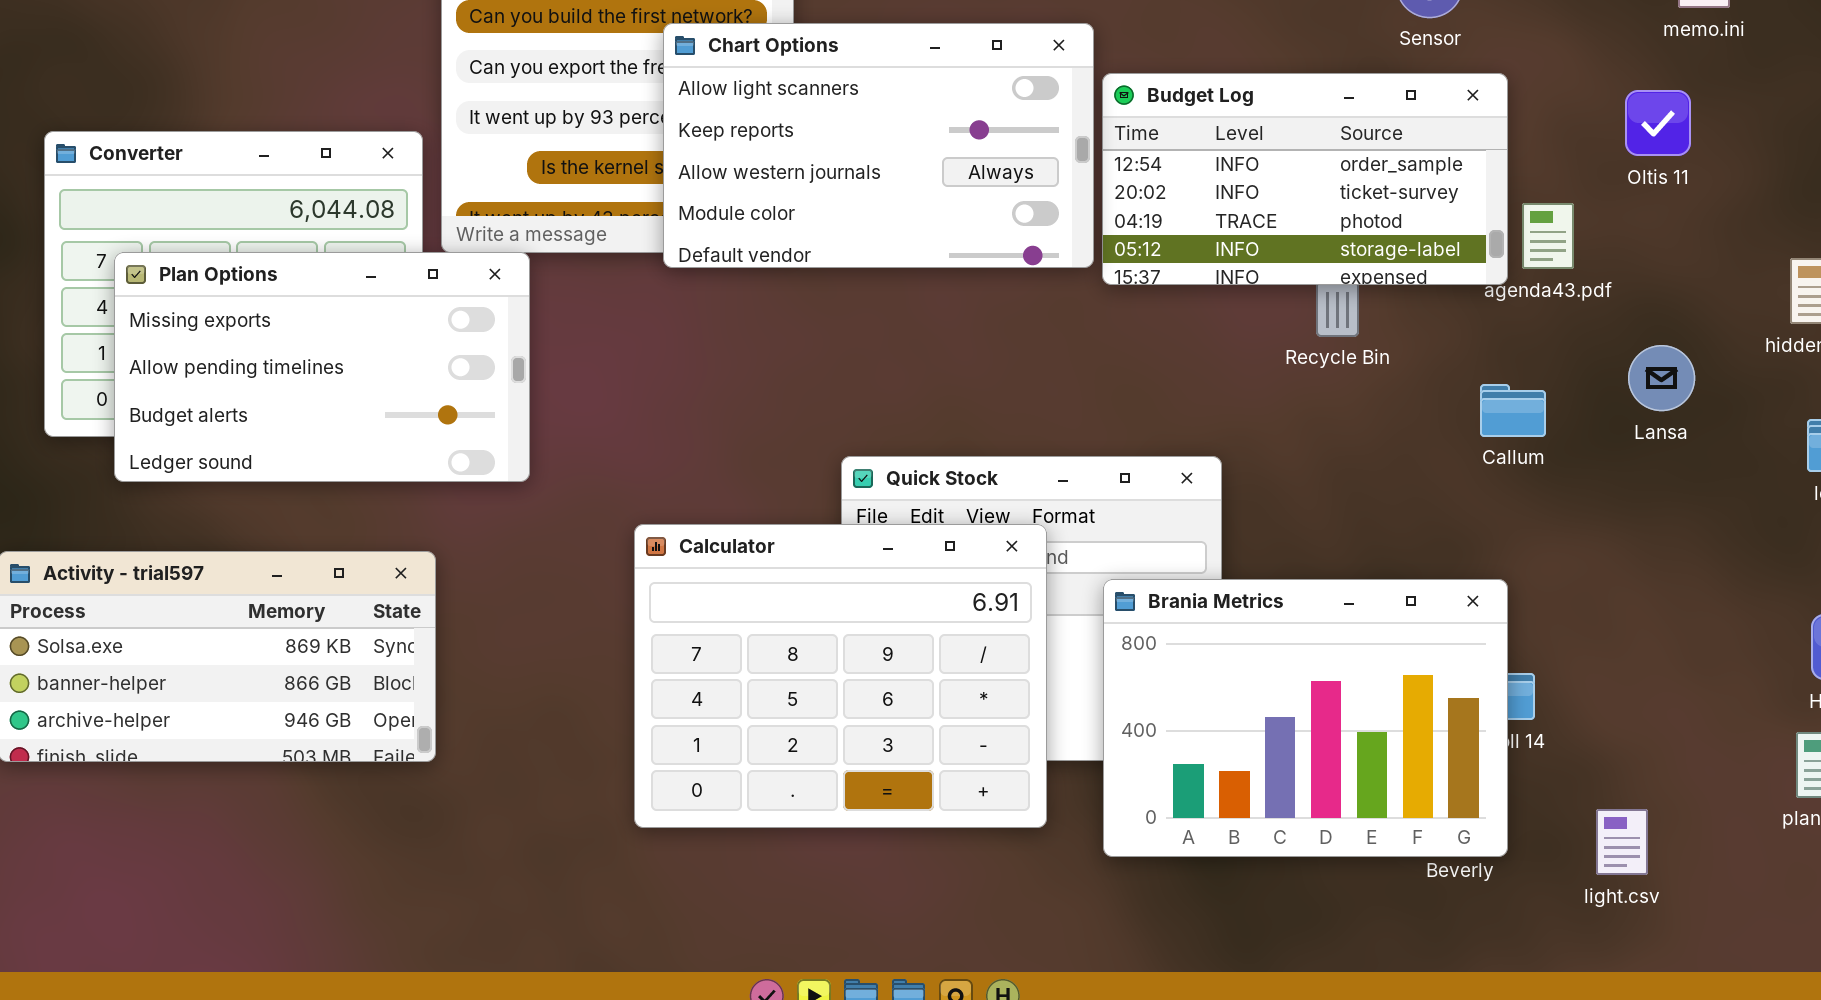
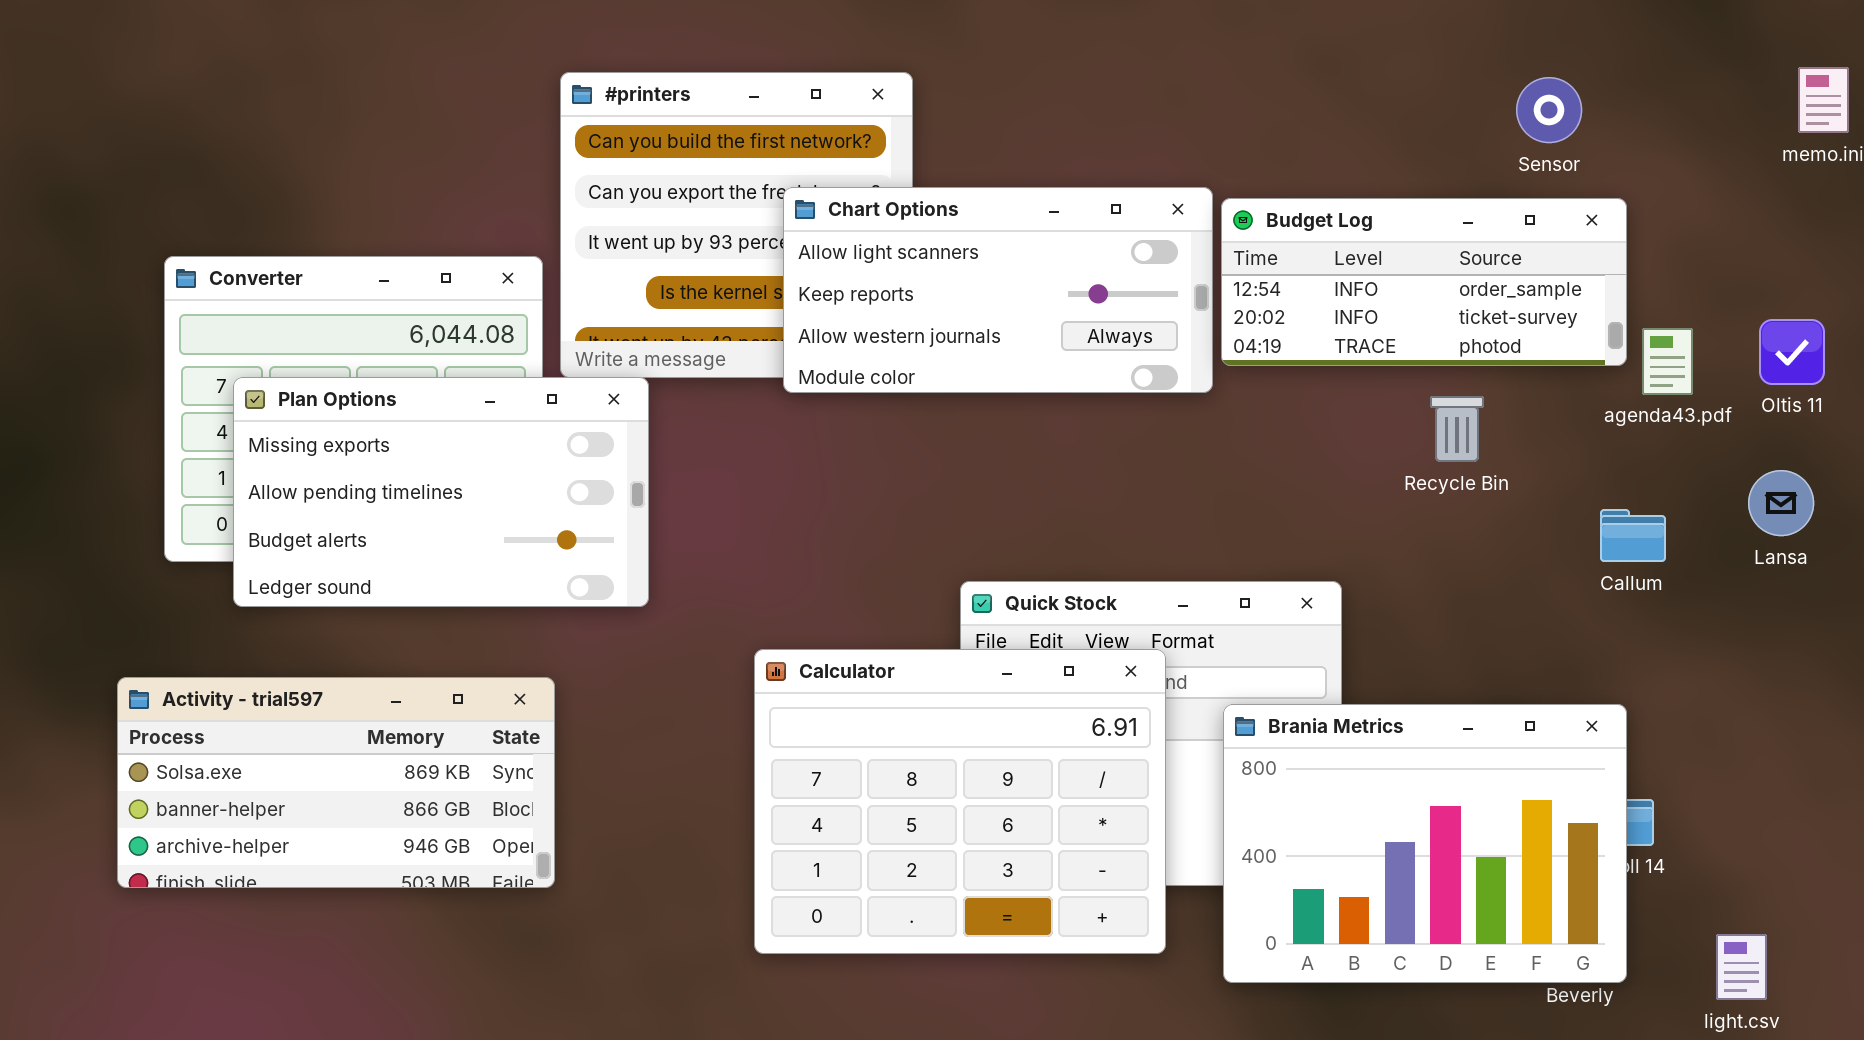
Chart Options: [663,23,1094,268] -> [783,187,1213,393], resized
Budget Log: [1102,73,1508,285] -> [1221,198,1627,366], resized
Oltis 11: [1625,90,1691,156] -> [1759,319,1825,385], moved

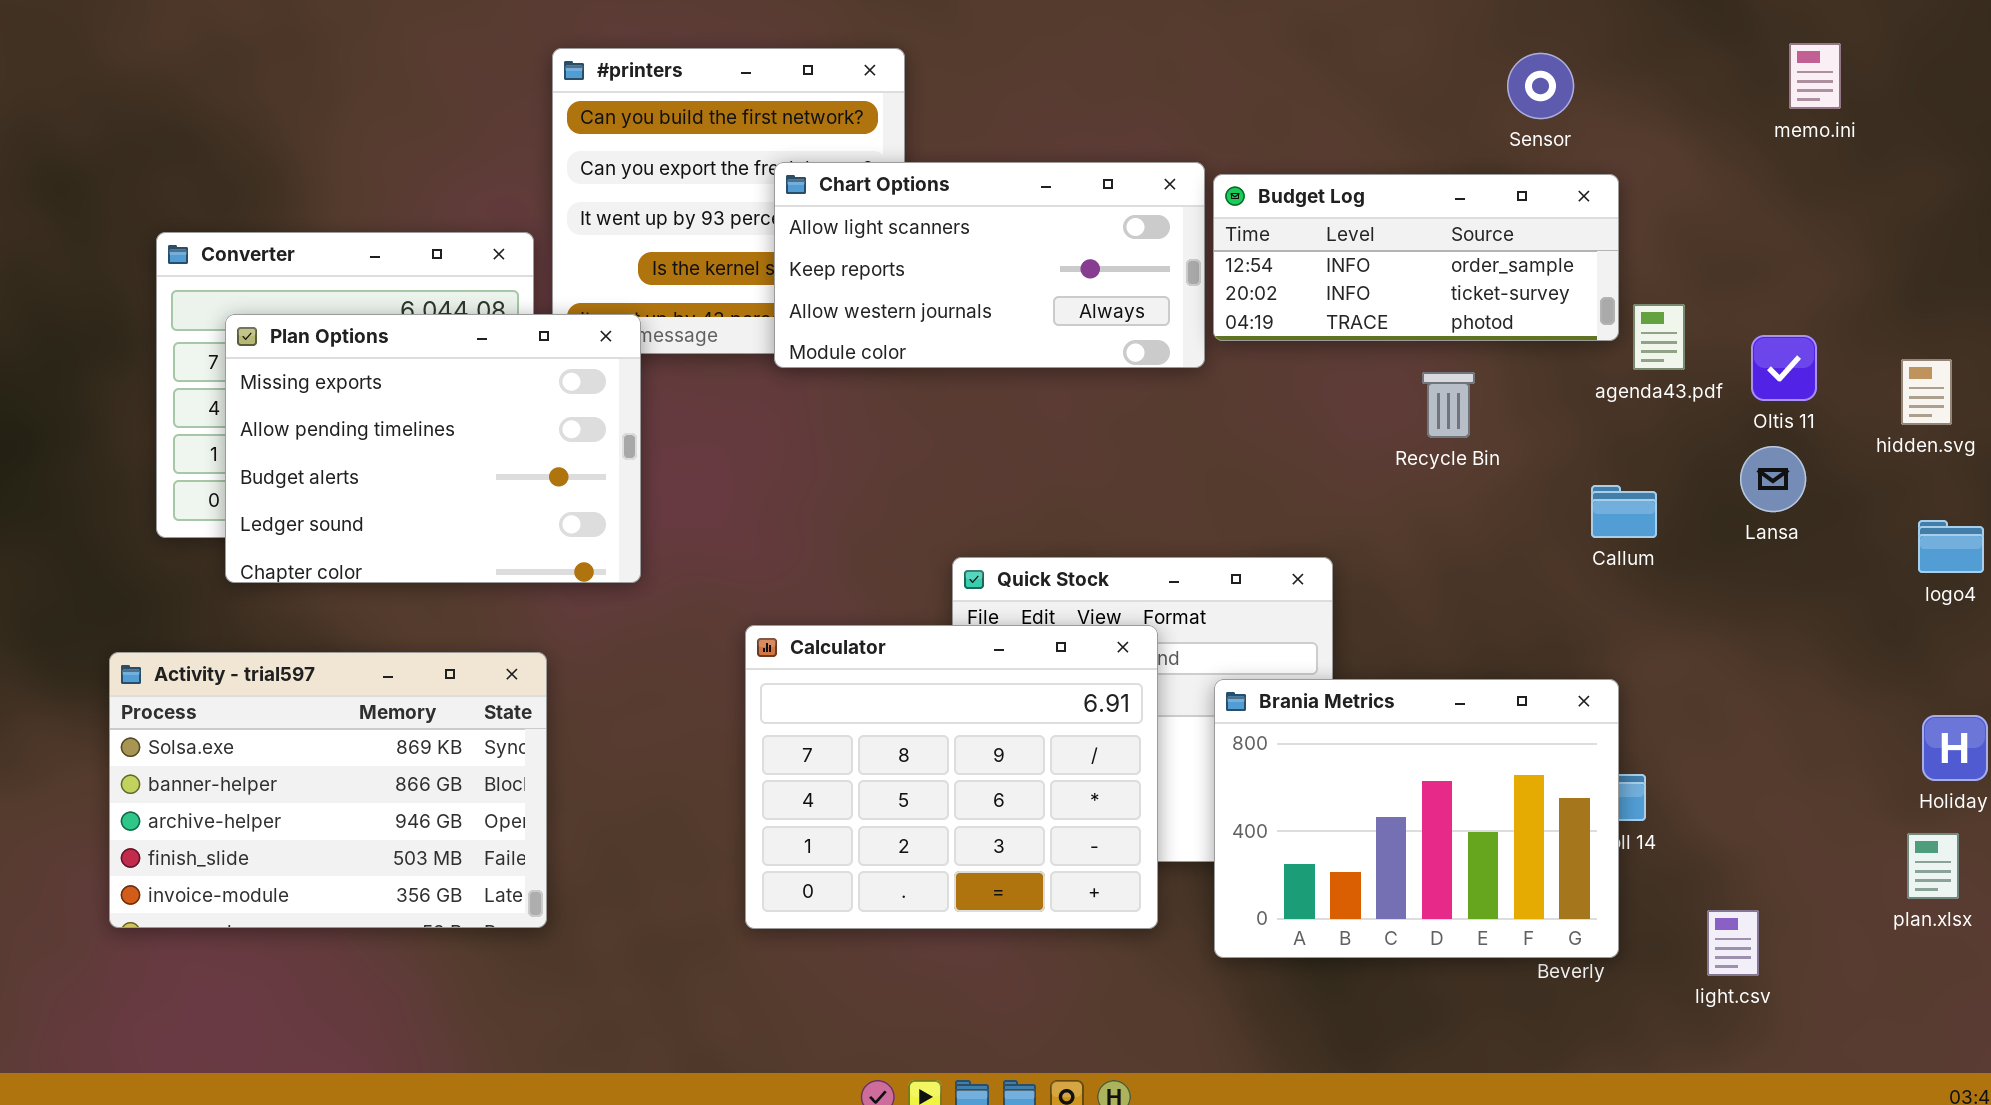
Oltis 11: [1759,319,1825,385] -> [1751,335,1817,401], moved
Plan Options: [233,377,649,607] -> [225,314,641,583], resized
Activity - trial597: [117,677,555,888] -> [109,652,547,928], resized

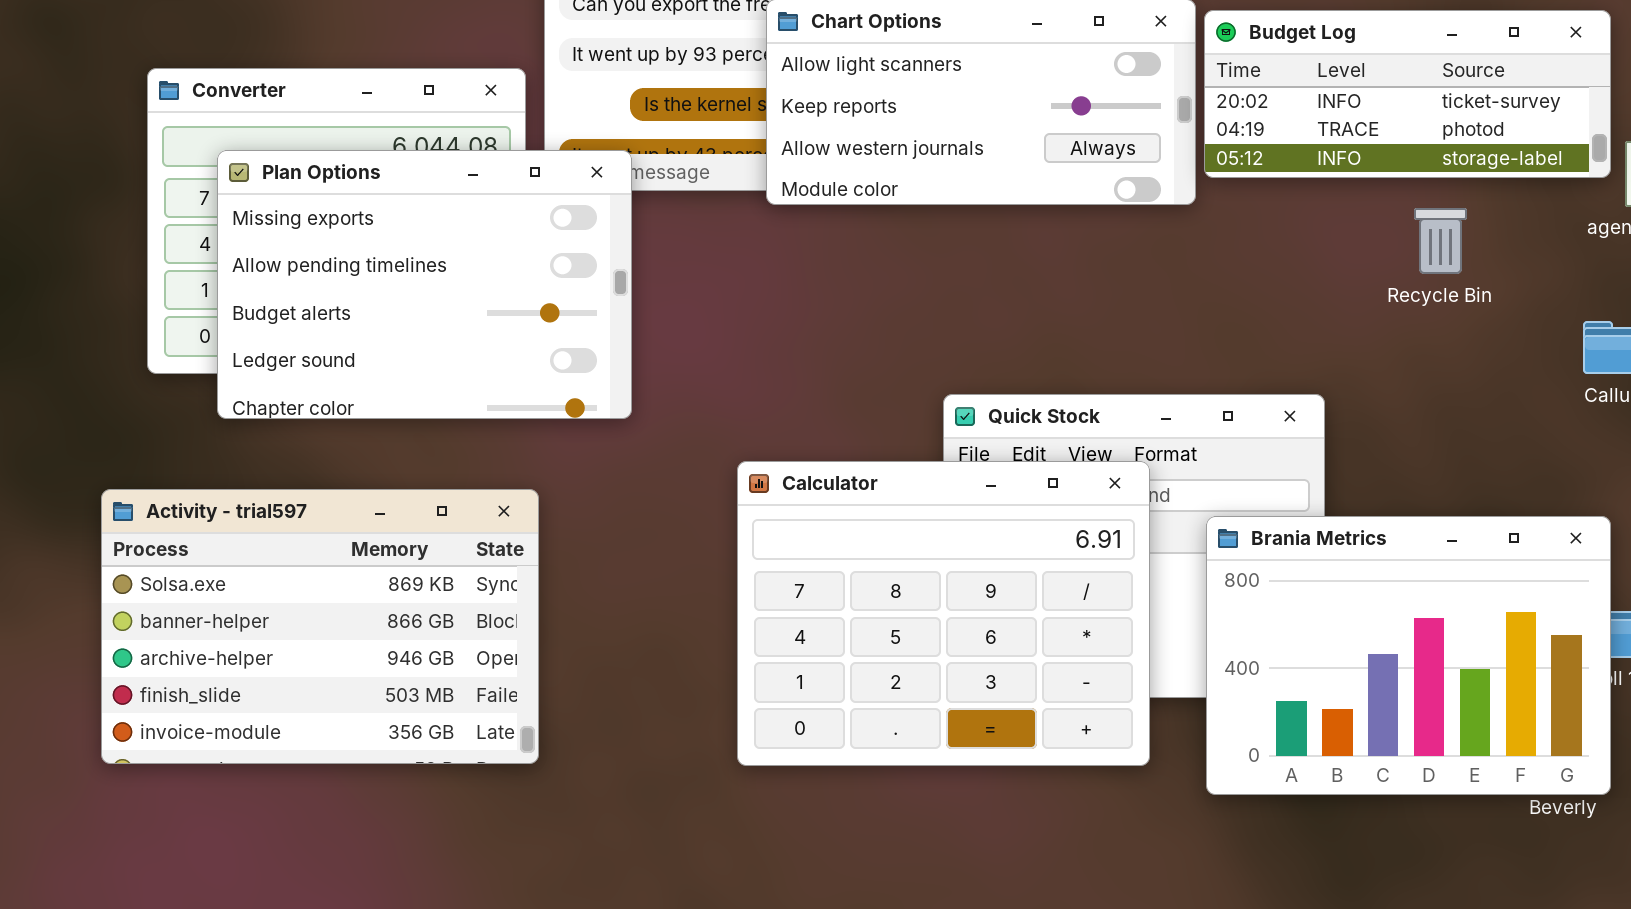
Budget Log: [1213,174,1619,341] -> [1204,10,1611,178], scrolled down 1 row

